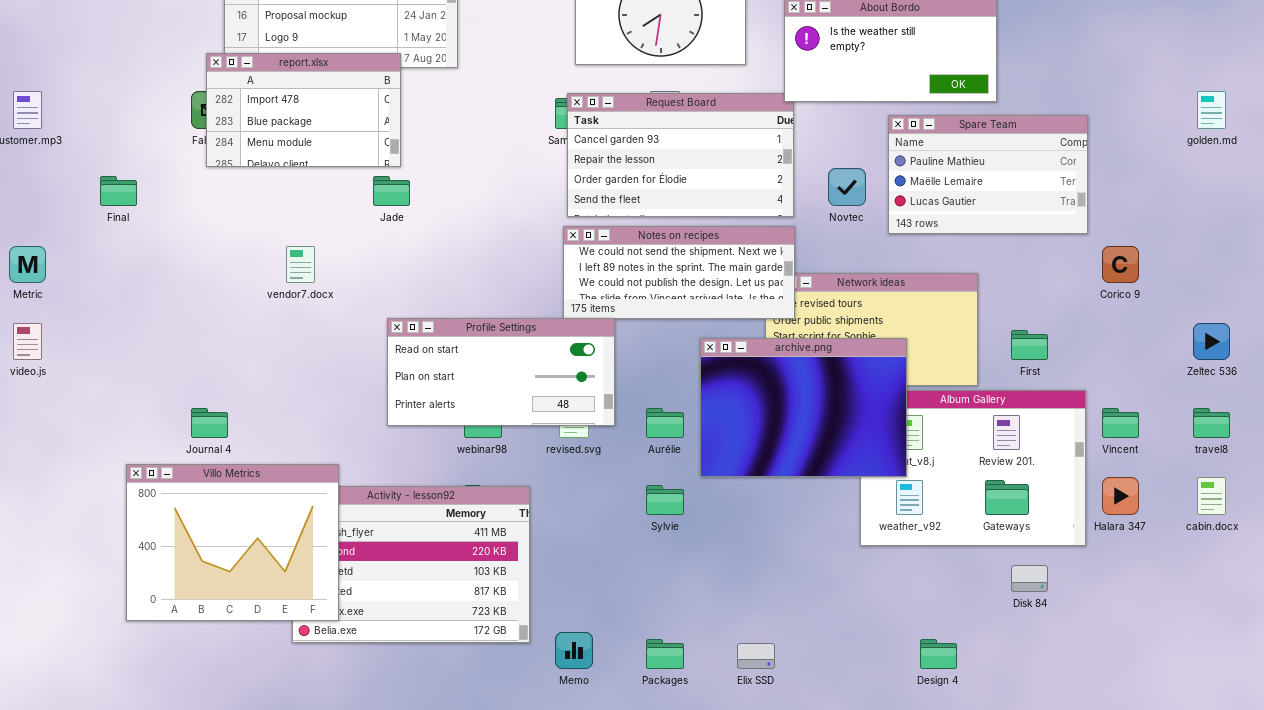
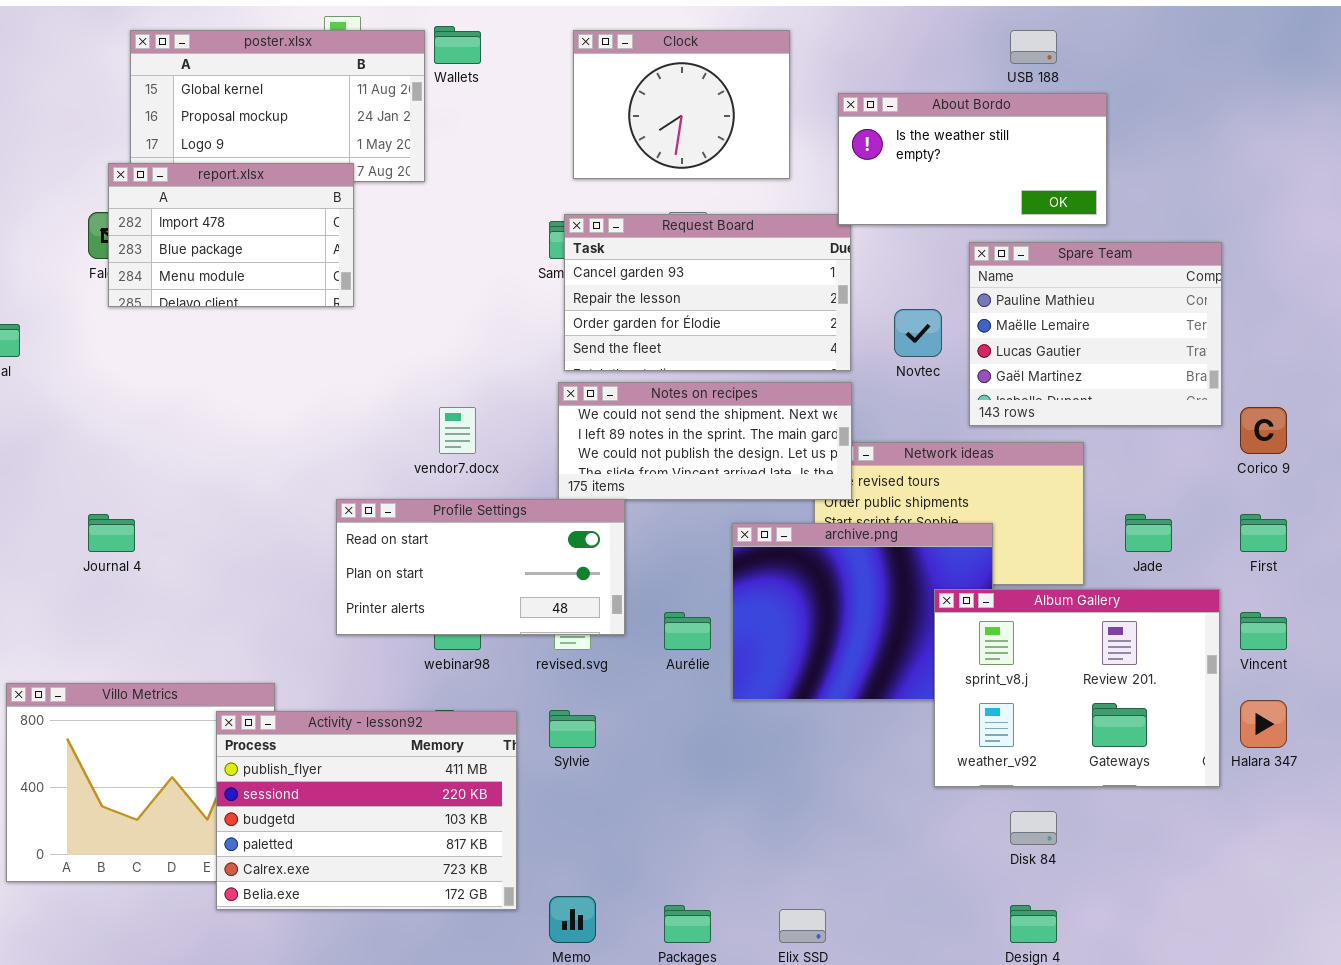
Spare Team: [888,115,1088,234] -> [969,242,1222,426], resized
Jade: [373,176,410,206] -> [1125,514,1172,552], moved
vendor7.docx: [286,246,315,283] -> [439,407,476,454], moved
First: [1011,330,1048,360] -> [1240,514,1287,552], moved
Album Gallery: [860,390,1086,546] -> [934,589,1220,787], raised
Journal 4: [191,408,228,438] -> [88,514,135,552], moved
Sylvie: [646,485,684,515] -> [549,710,596,748], moved
Activity - lesson92: [292,486,530,643] -> [216,711,517,910], raised
Disk 84: [1011,565,1048,592] -> [1010,811,1057,845], moved

